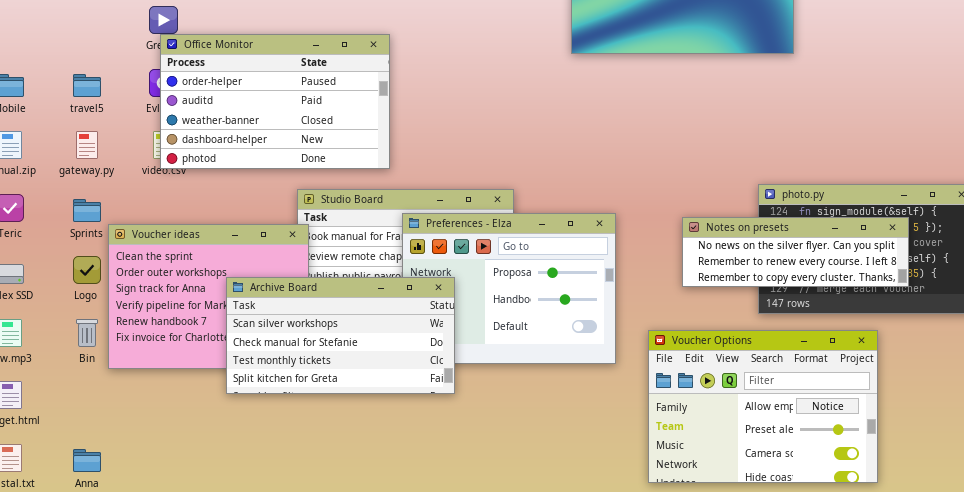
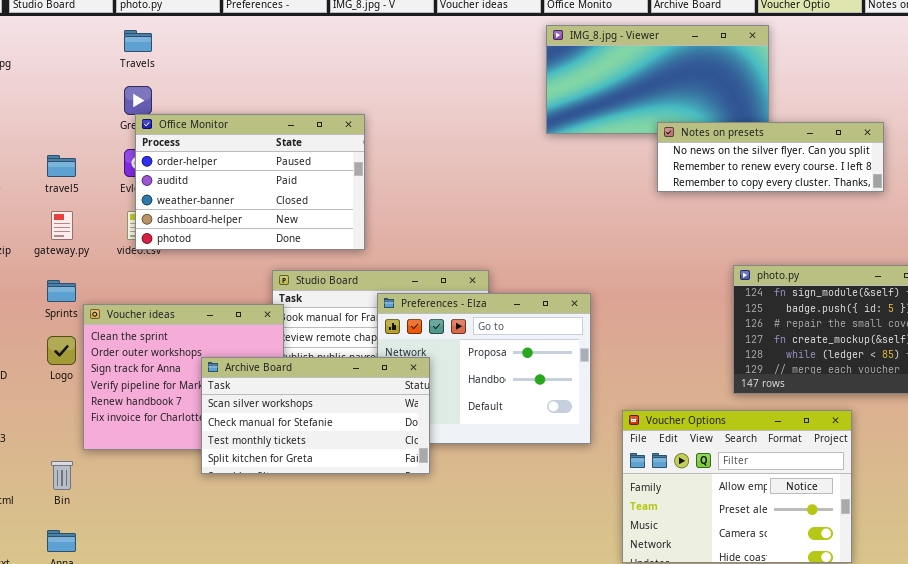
Notes on presets: [682,217,909,287] -> [657,122,884,192], moved
Bin: [76,319,98,347] -> [51,461,73,490], moved

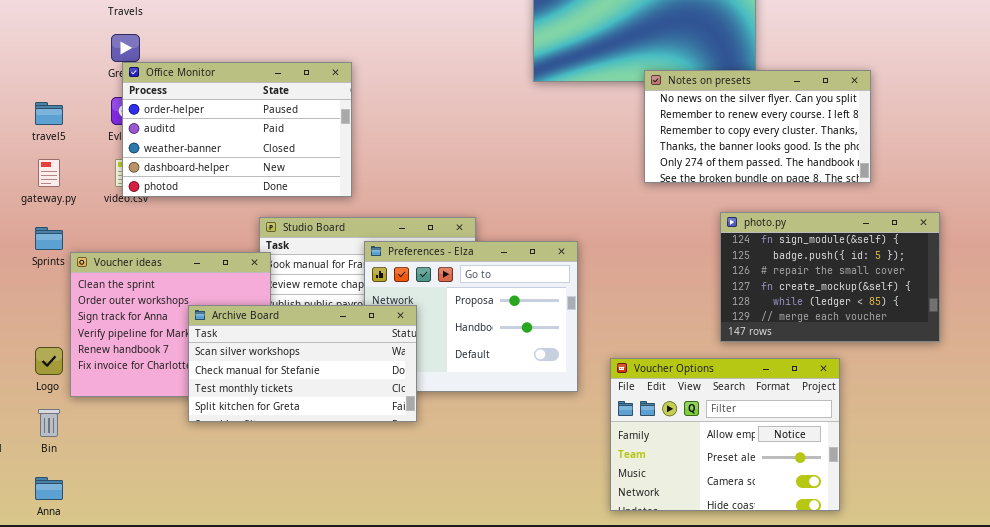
Notes on presets: [657,122,884,192] -> [644,70,871,183], resized
Logo: [47,336,76,365] -> [35,347,63,375], moved

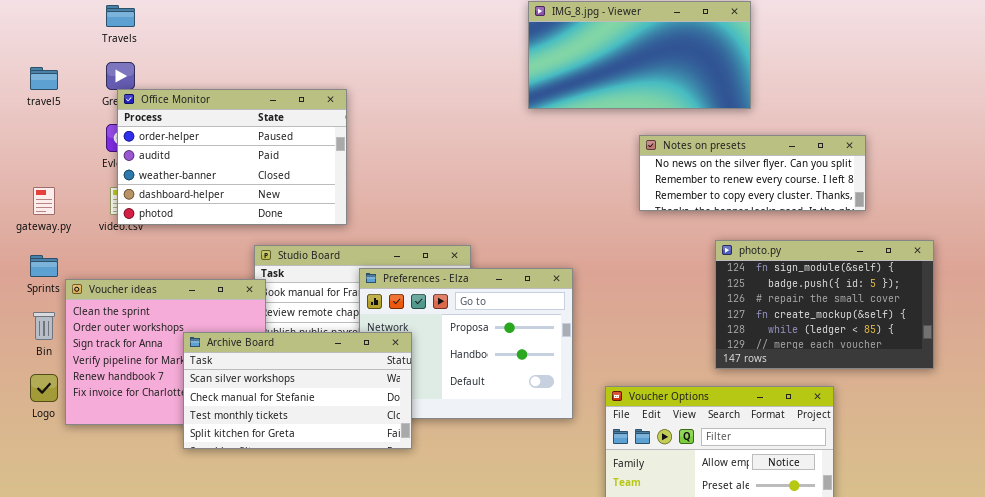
Notes on presets: [644,70,871,183] -> [639,135,866,211], resized
travel5: [35,102,63,125] -> [30,67,58,90], moved
Bin: [38,409,60,437] -> [33,312,55,340], moved

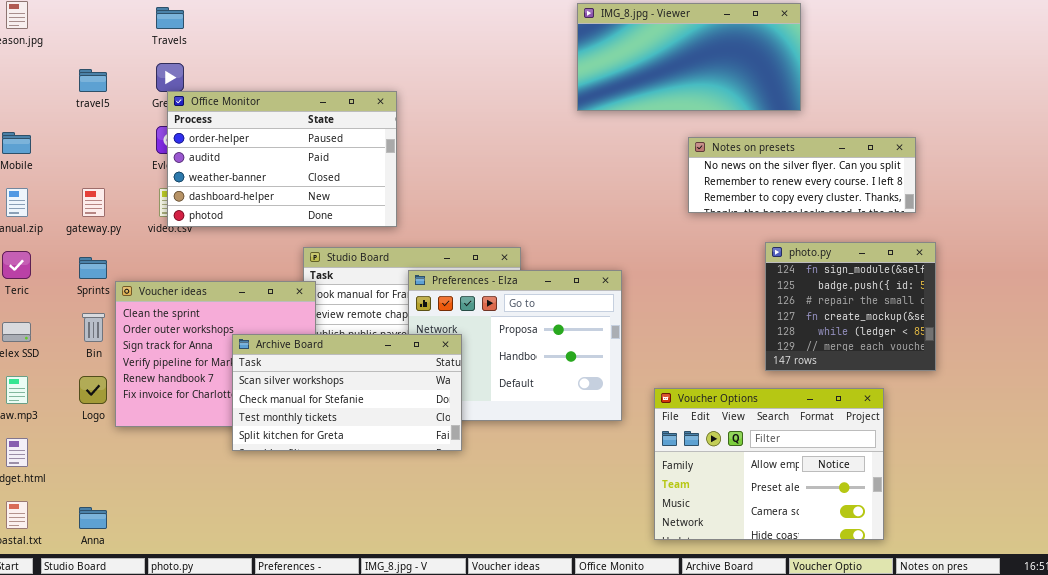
photo.py: [715,240,934,369] -> [765,242,936,371], resized

